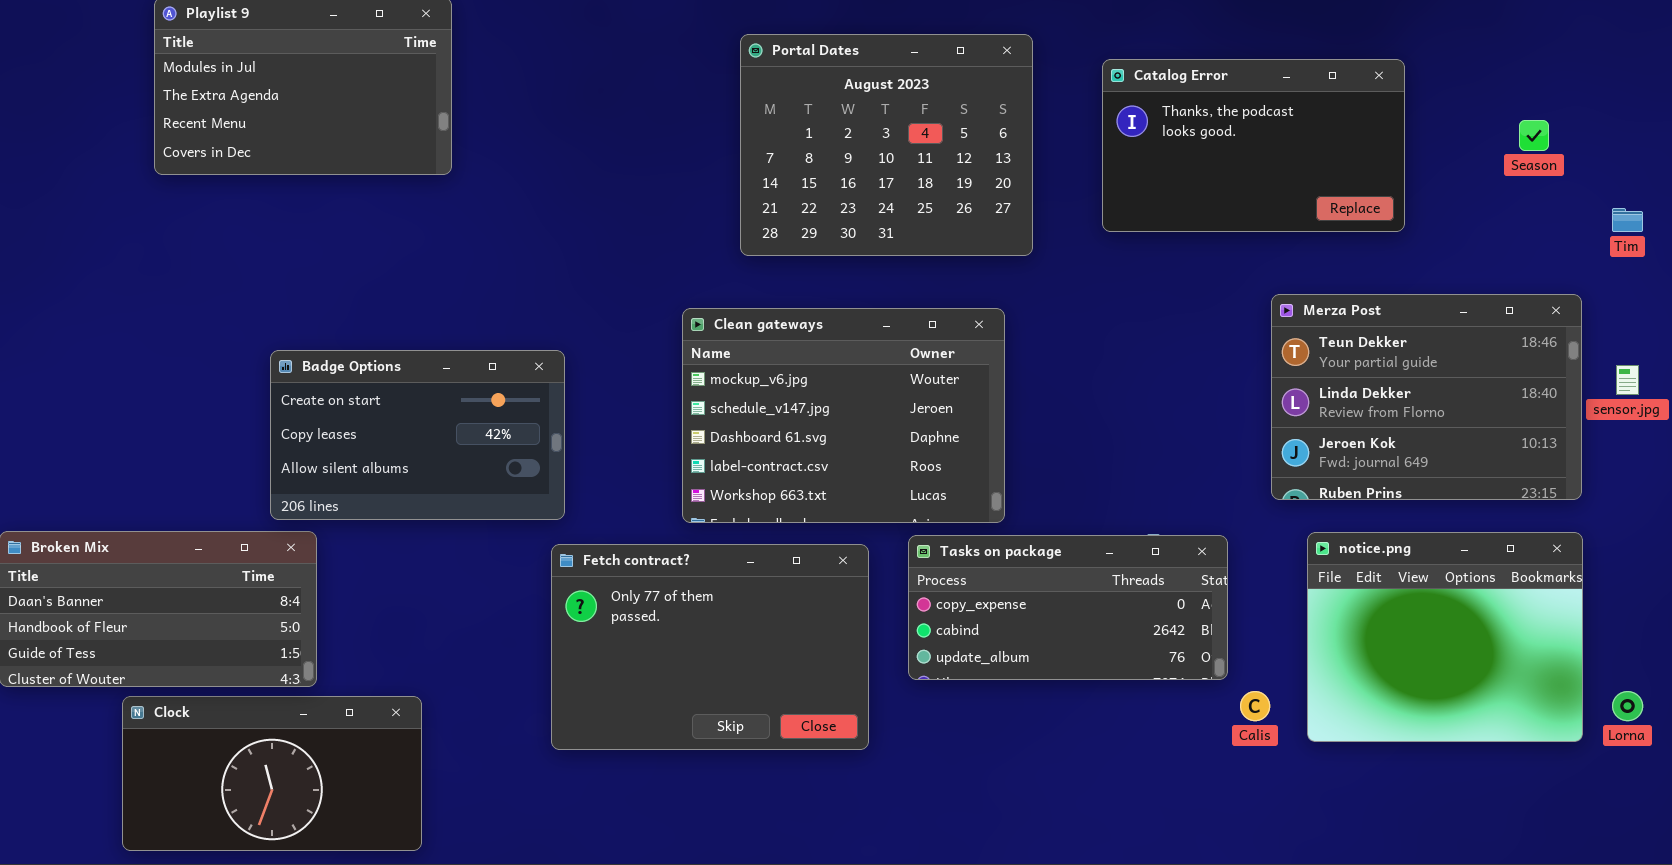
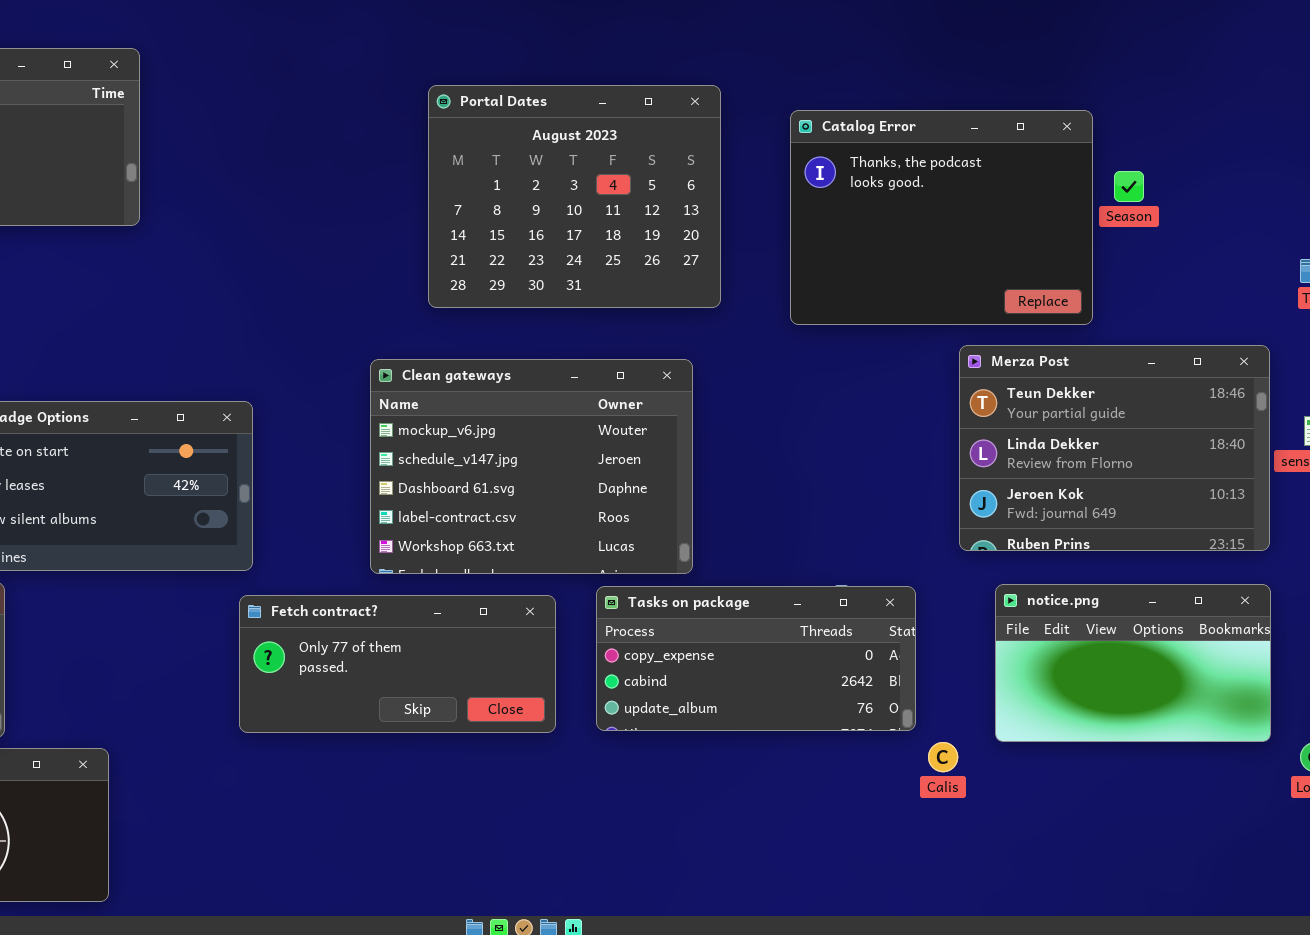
Catalog Error: [1102,59,1405,232] -> [790,110,1093,325], resized
Season: [1519,120,1549,151] -> [1114,171,1144,202], moved
notice.png: [1307,532,1583,742] -> [995,584,1271,742], resized
Fetch contract?: [551,544,869,750] -> [239,595,556,733], resized

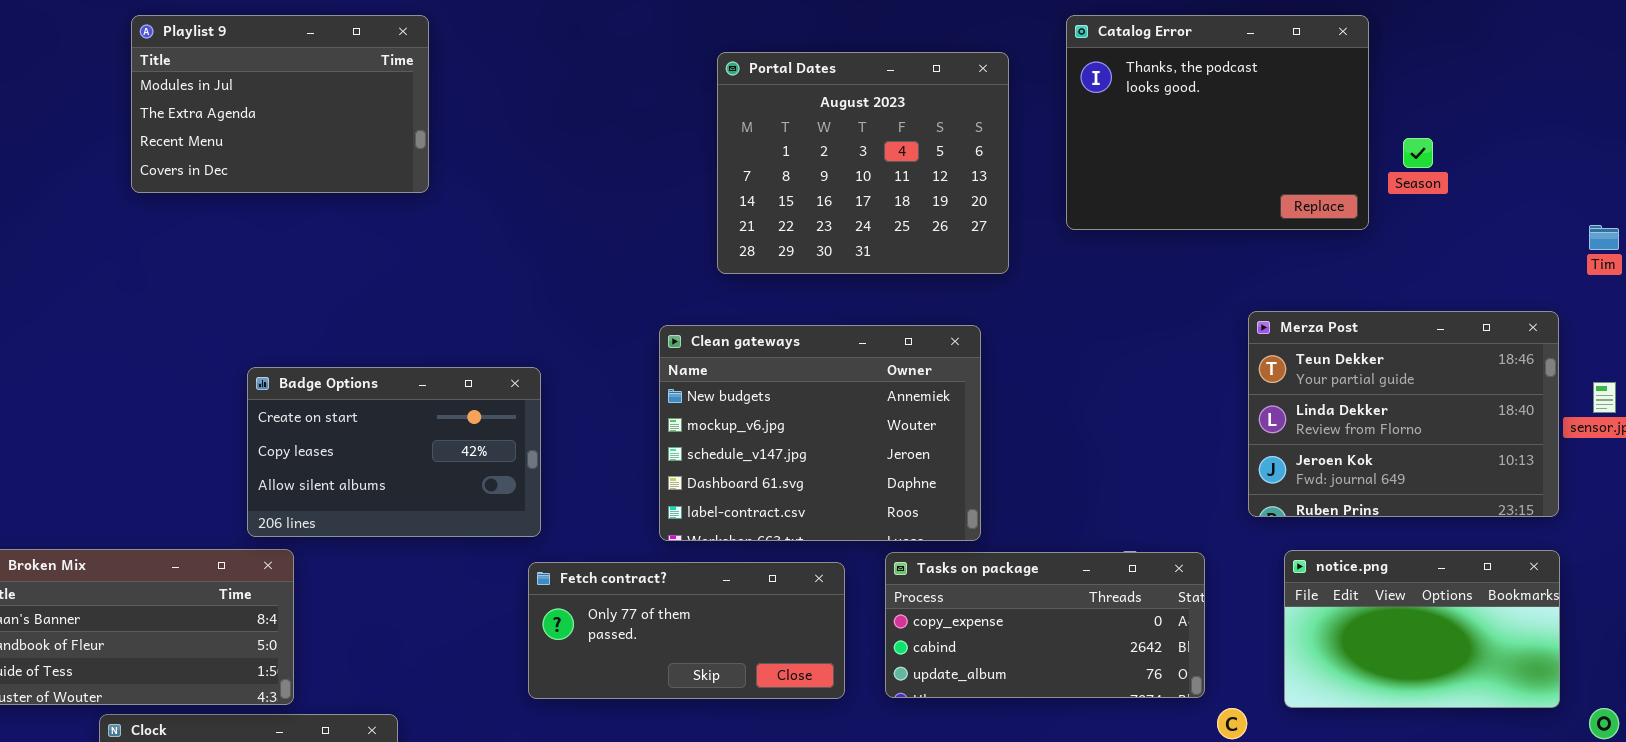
Catalog Error: [790,110,1093,325] -> [1066,15,1369,230], moved
Clean gateways: [370,359,693,574] -> [659,325,981,541], scrolled up 1 row

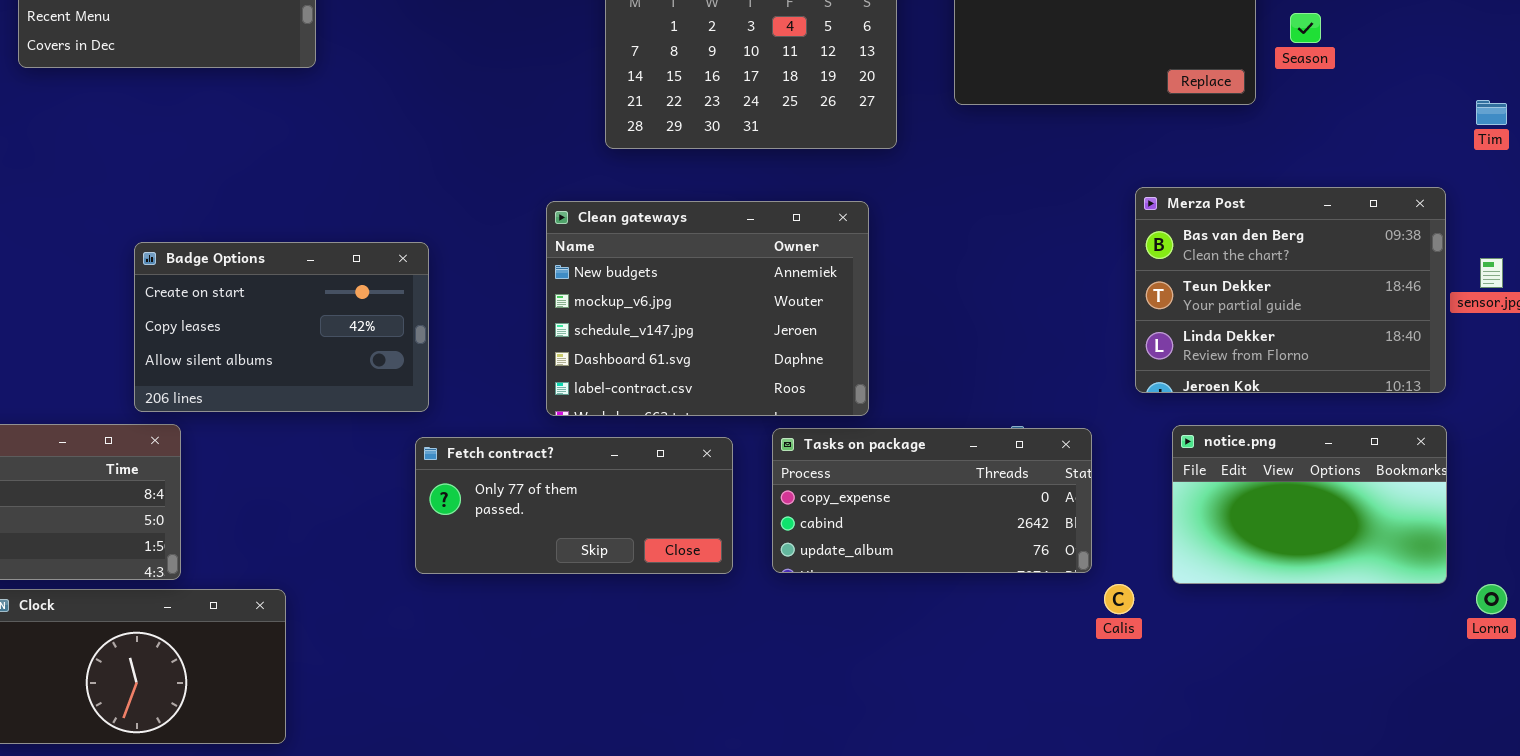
Merza Post: [1248,311,1559,517] -> [1135,187,1446,393], scrolled up 1 row

